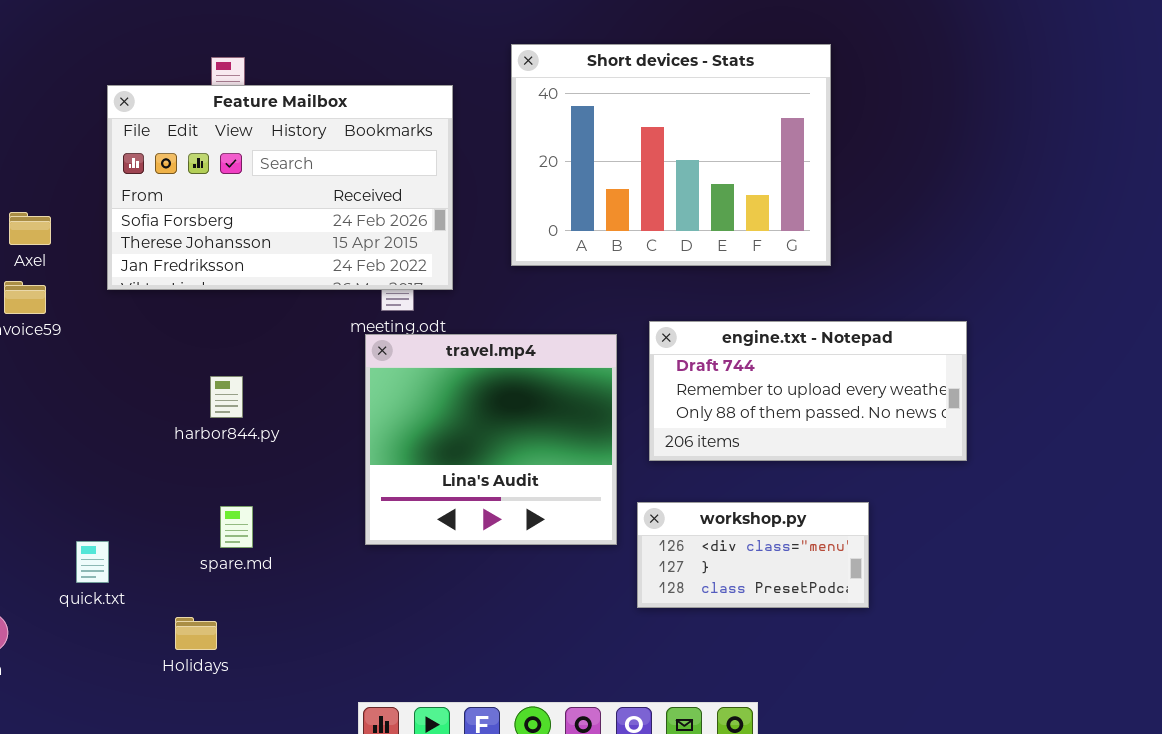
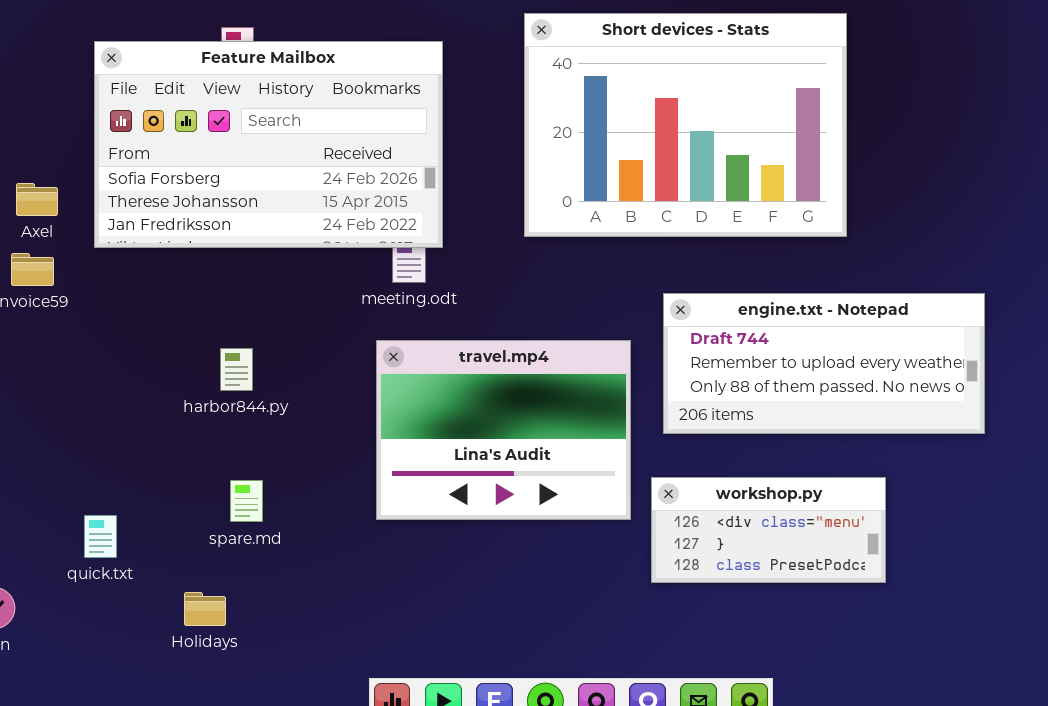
Feature Mailbox: [107,85,453,290] -> [94,41,443,248], moved
travel.mp4: [365,334,617,545] -> [376,340,631,520], resized

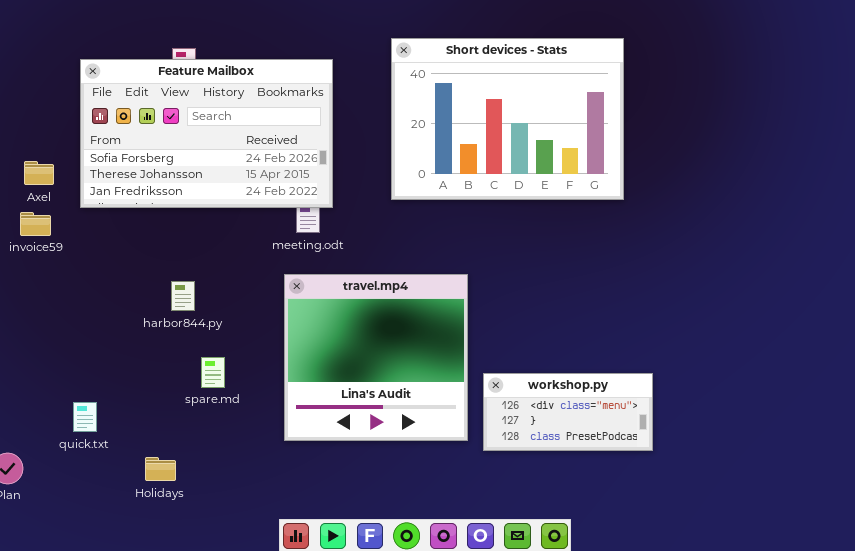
engine.txt - Notepad: [663,293,985,434] -> none, closed
travel.mp4: [376,340,631,520] -> [284,274,468,441], resized
spare.md: [230,480,263,522] -> [201,357,225,388], moved

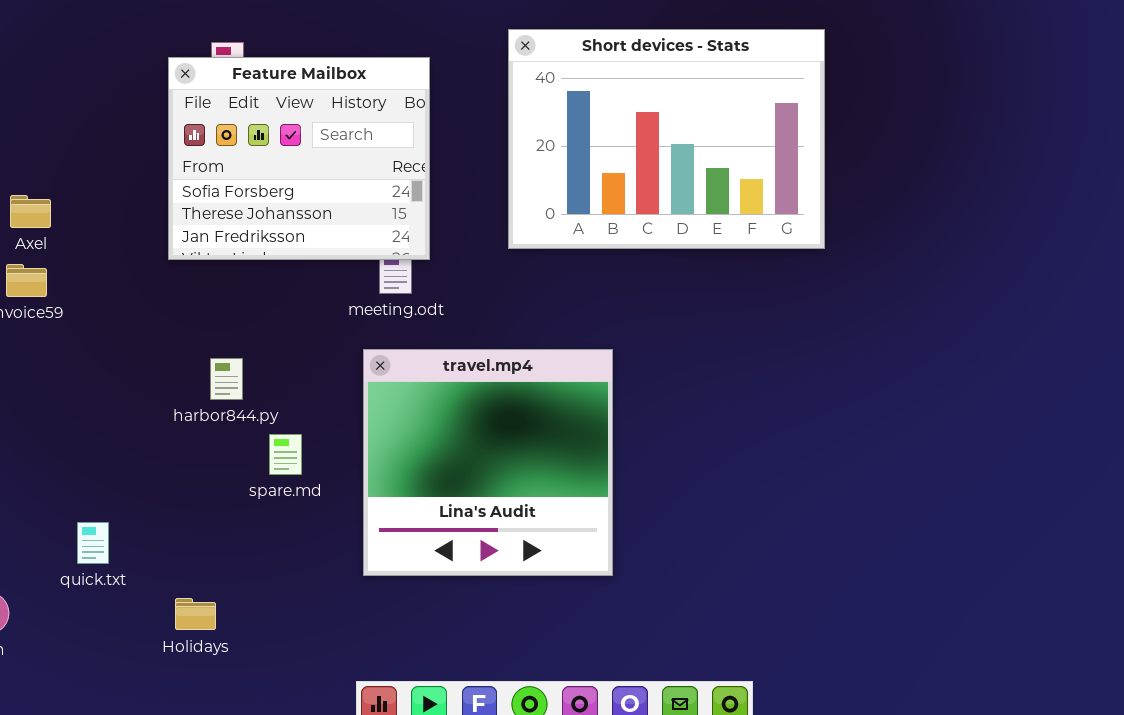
Feature Mailbox: [80,59,333,208] -> [168,57,430,260], resized
spare.md: [201,357,225,388] -> [269,434,302,475], moved
workshop.py: [483,373,653,451] -> none, closed

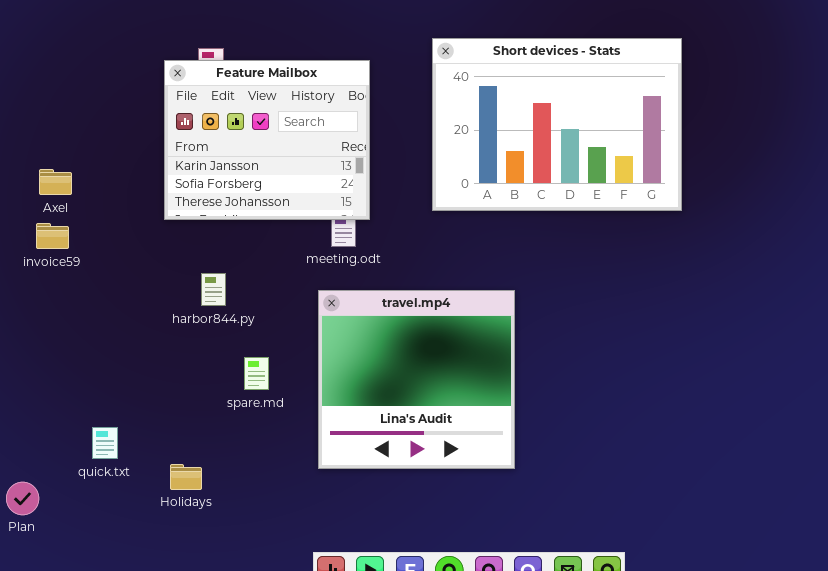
Feature Mailbox: [168,57,430,260] -> [164,60,370,220], scrolled up 1 row
harbor844.py: [210,358,243,400] -> [201,273,226,306], moved
Holidays: [175,598,216,630] -> [170,464,202,490], moved

